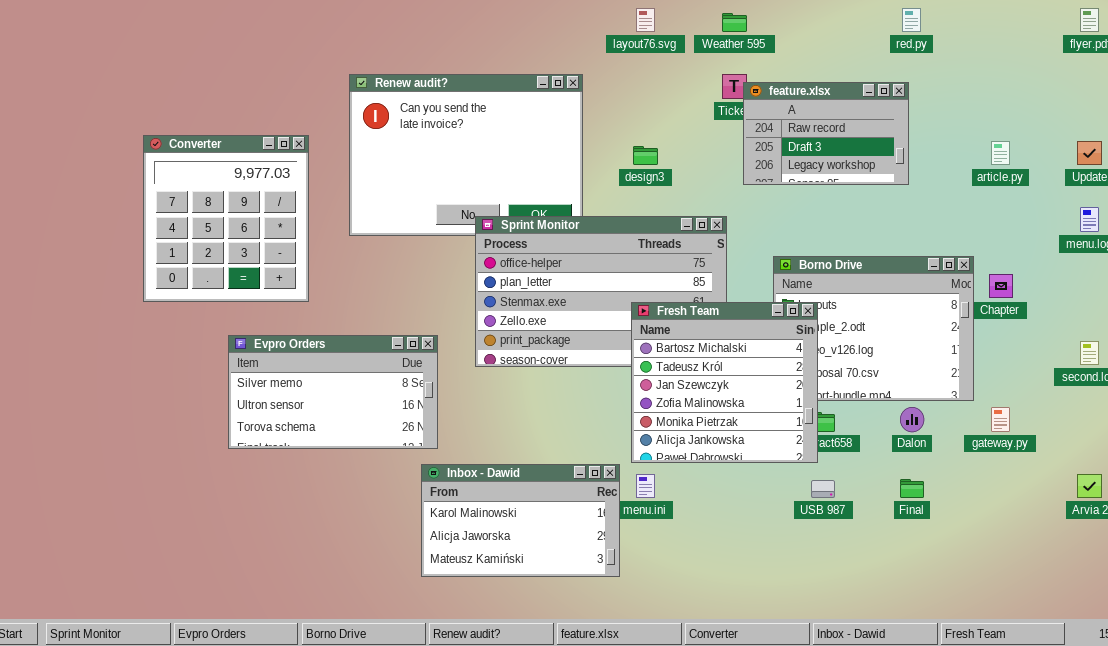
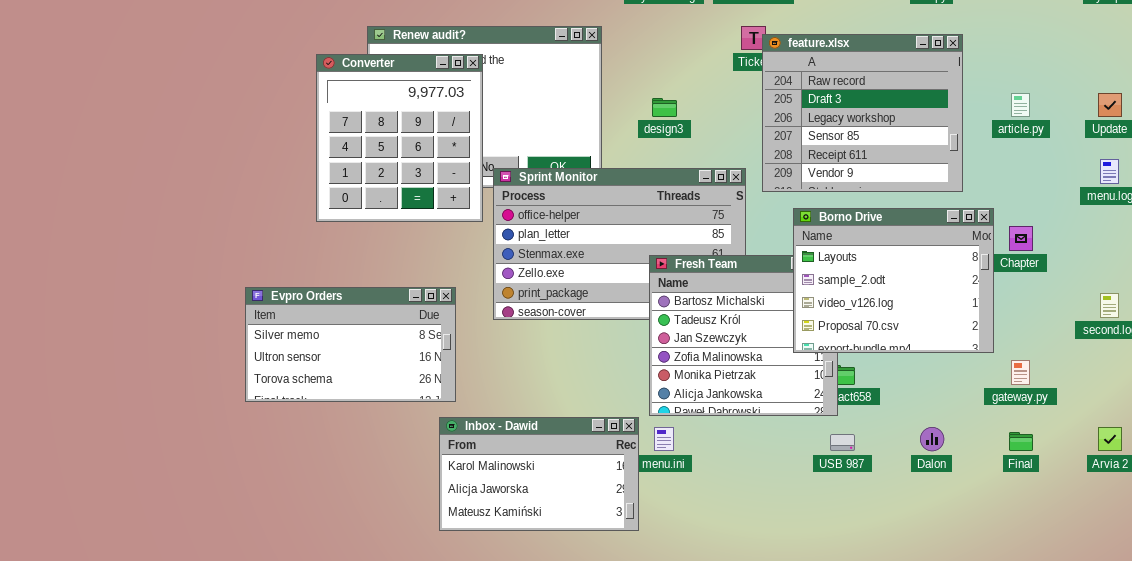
feature.xlsx: [743,82,909,185] -> [762,34,963,192], resized
Converter: [143,135,309,302] -> [316,54,483,222], moved
Borno Drive: [773,256,974,401] -> [793,208,994,353], raised
Dalon: [900,407,924,432] -> [920,427,944,451], moved
Final: [900,479,924,498] -> [1009,432,1033,451], moved

